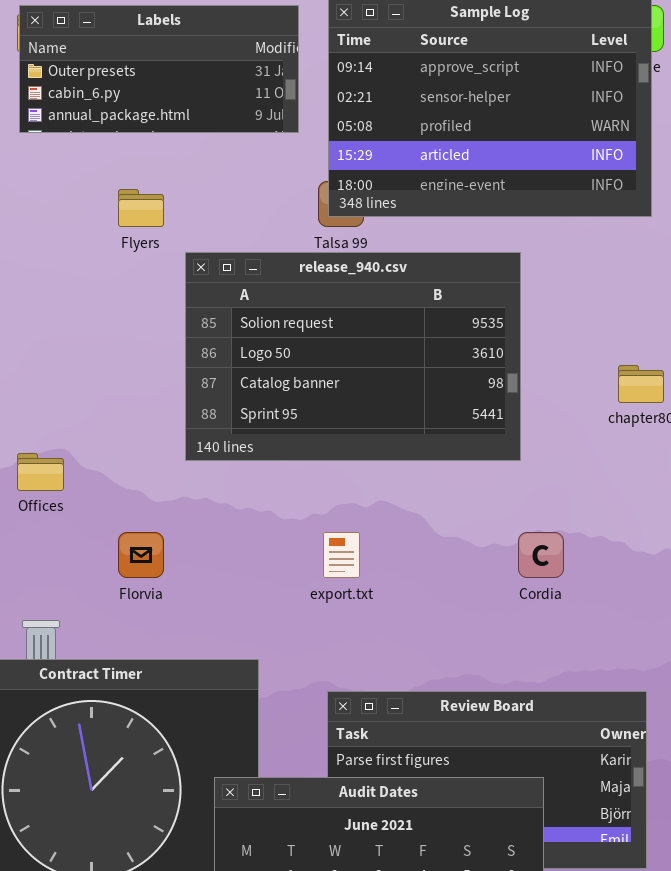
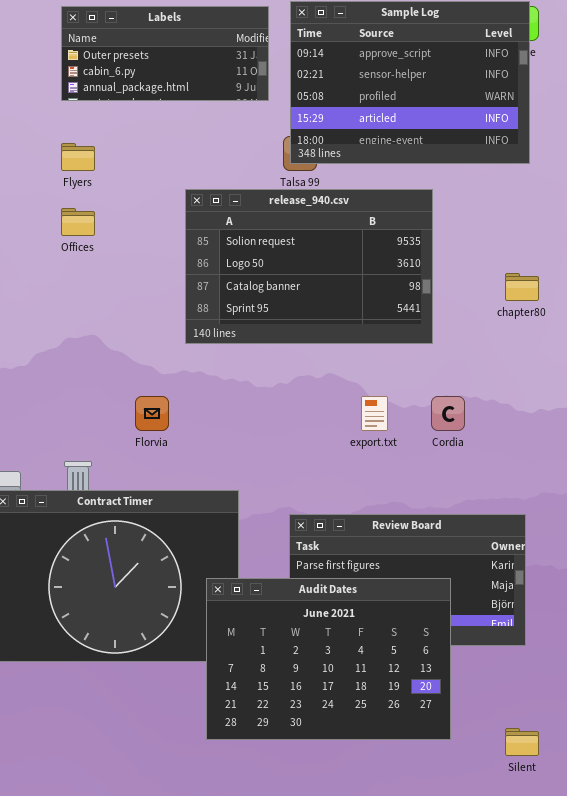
Flyers: [118,189,164,227] -> [61,143,95,171], moved
Offices: [17,453,64,491] -> [61,208,95,236], moved
export.txt: [323,532,360,578] -> [361,396,388,431], moved

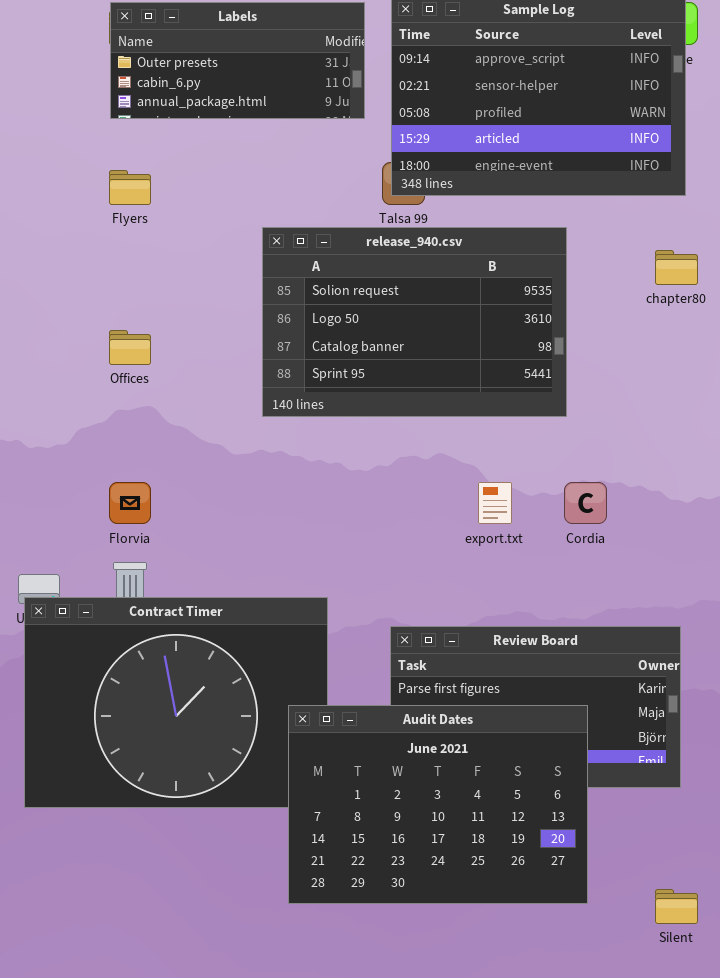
Offices: [61,208,95,236] -> [109,330,151,365], moved
chapter80: [505,273,539,301] -> [655,250,698,285], moved
Florvia: [135,396,169,431] -> [109,482,151,524], moved

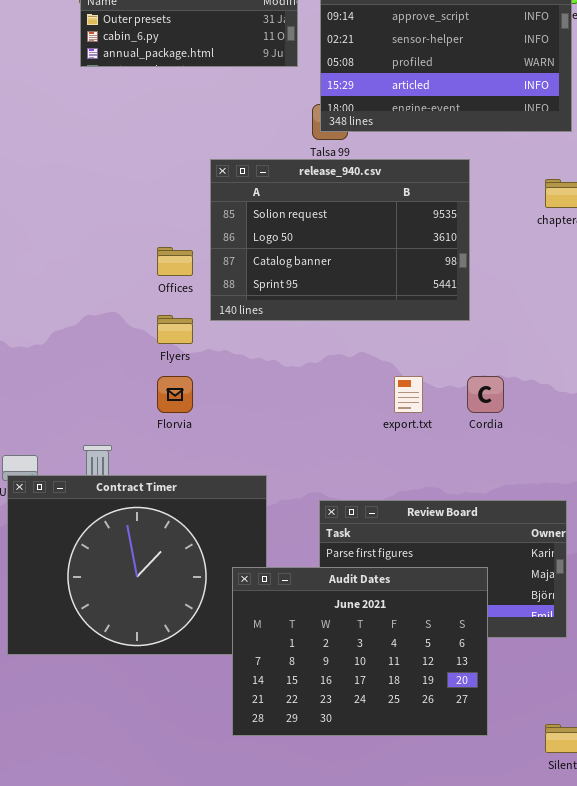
Flyers: [109,170,151,205] -> [157,315,193,344], moved
Offices: [109,330,151,365] -> [157,247,193,276], moved
Florvia: [109,482,151,524] -> [157,376,193,413], moved

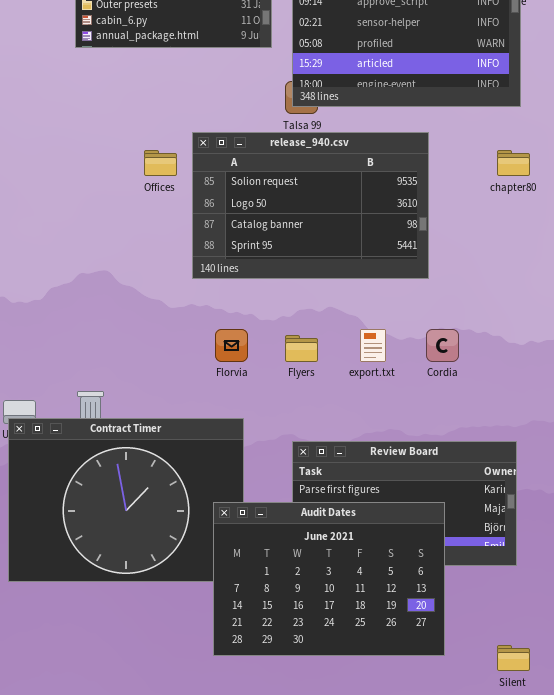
Offices: [157,247,193,276] -> [144,150,177,176], moved
Flyers: [157,315,193,344] -> [285,335,318,362], moved
Florvia: [157,376,193,413] -> [215,329,248,362], moved

